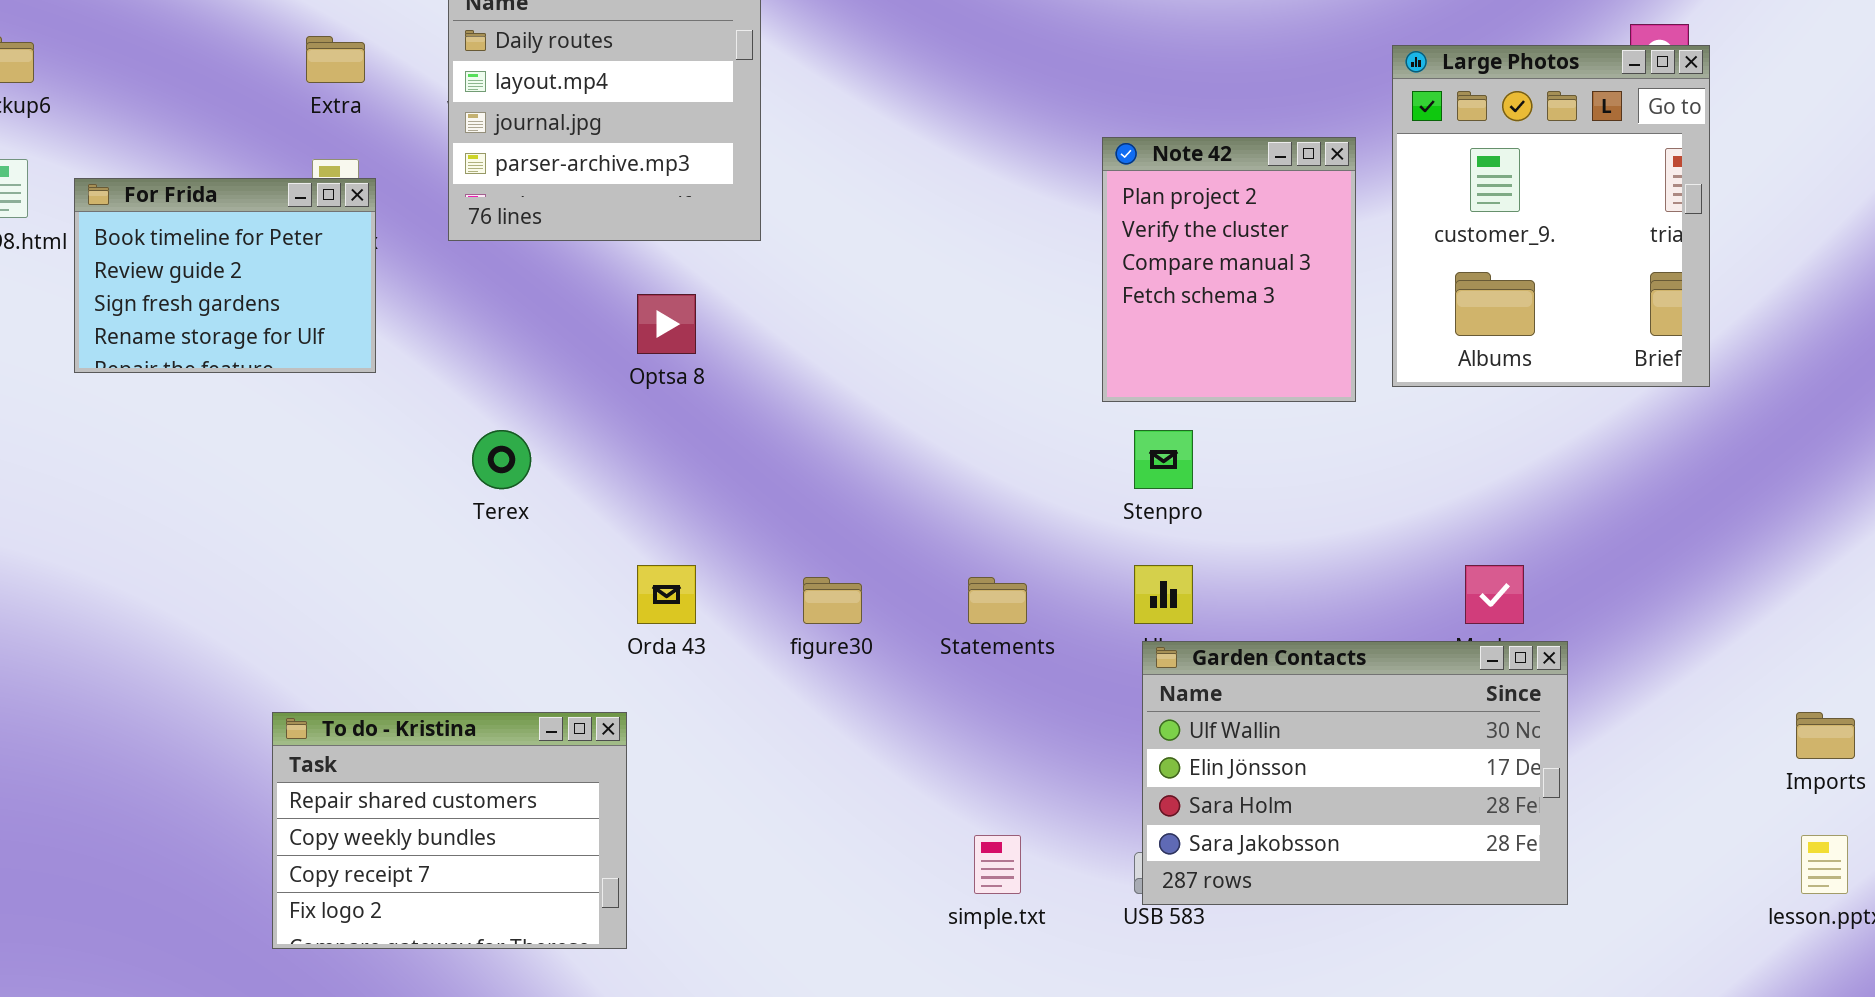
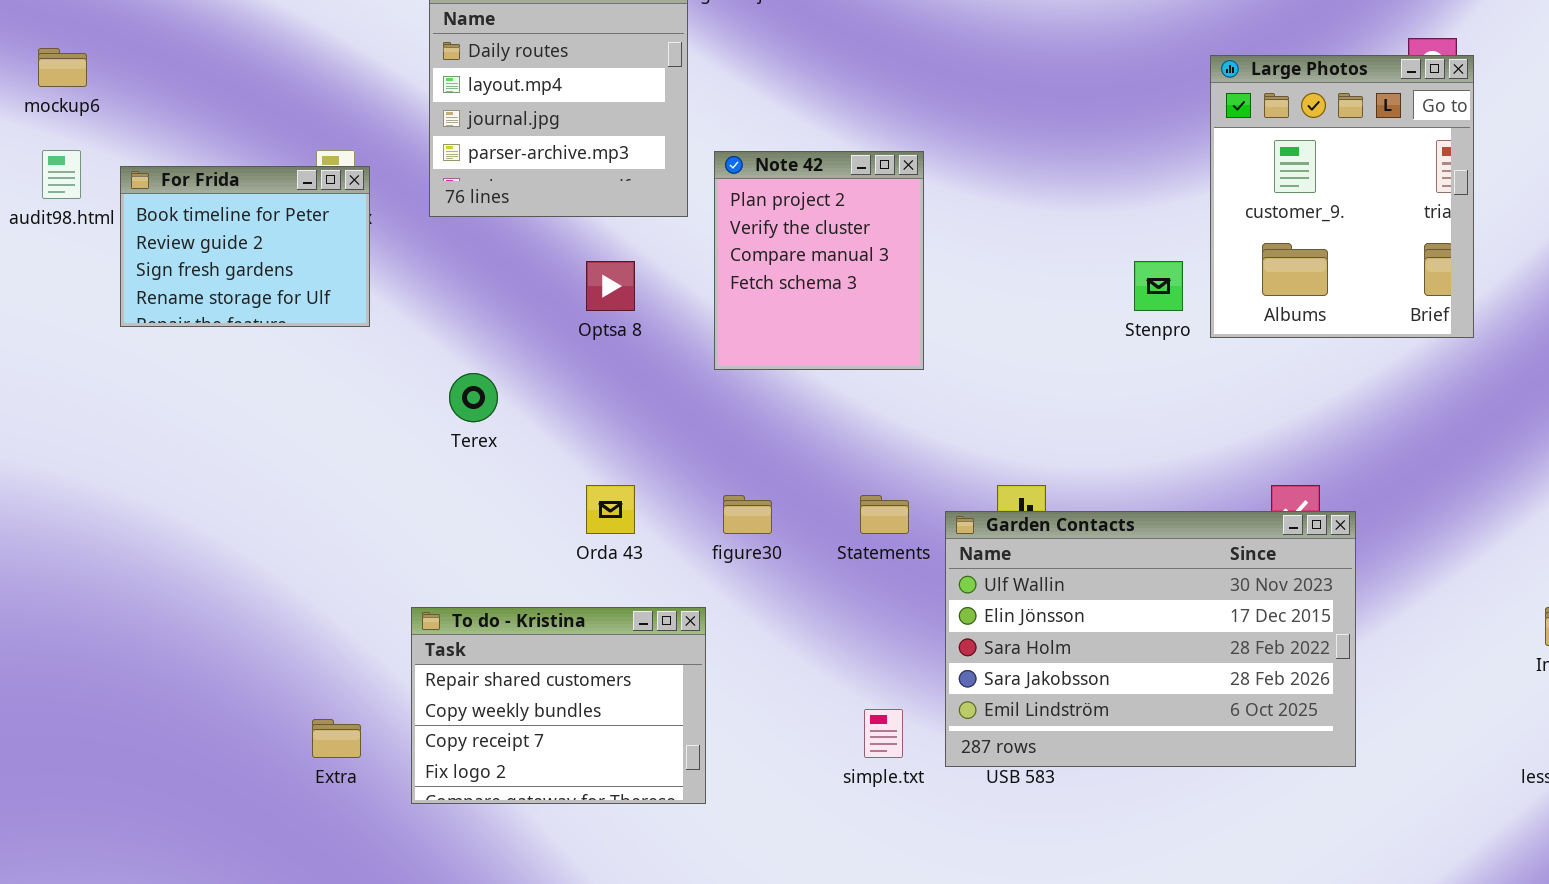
Extra: [306,36,365,83] -> [312,719,361,758], moved
Note 42: [1102,137,1356,402] -> [714,151,924,370], moved
Stenpro: [1134,430,1193,489] -> [1134,261,1183,311], moved
Garden Contacts: [1142,641,1568,905] -> [945,511,1356,767], resized
To do - Kristina: [272,712,627,949] -> [411,607,706,804], moved

